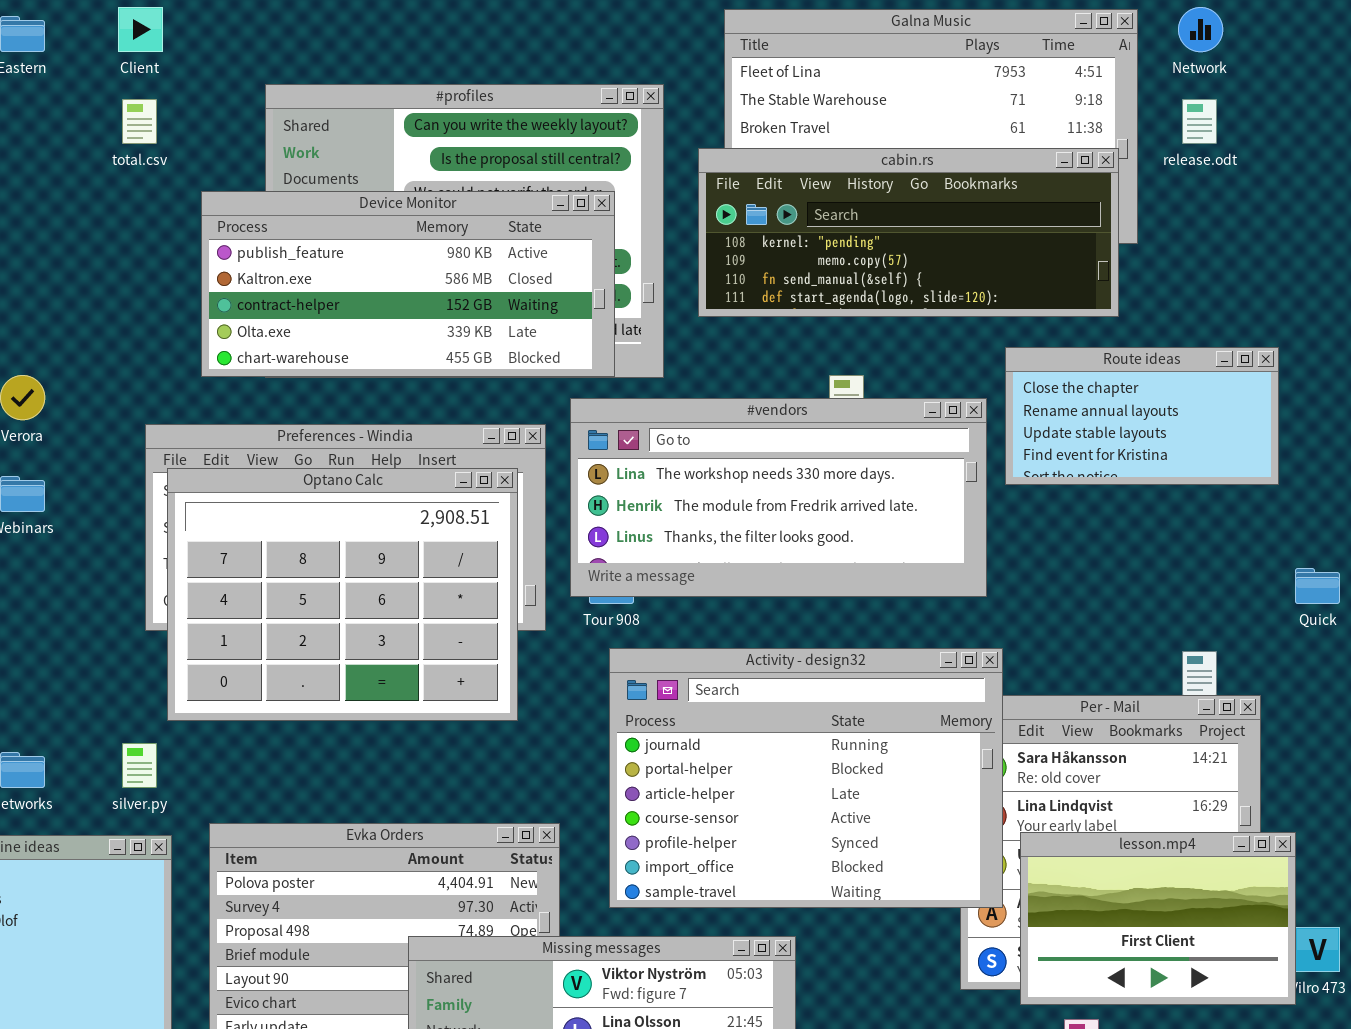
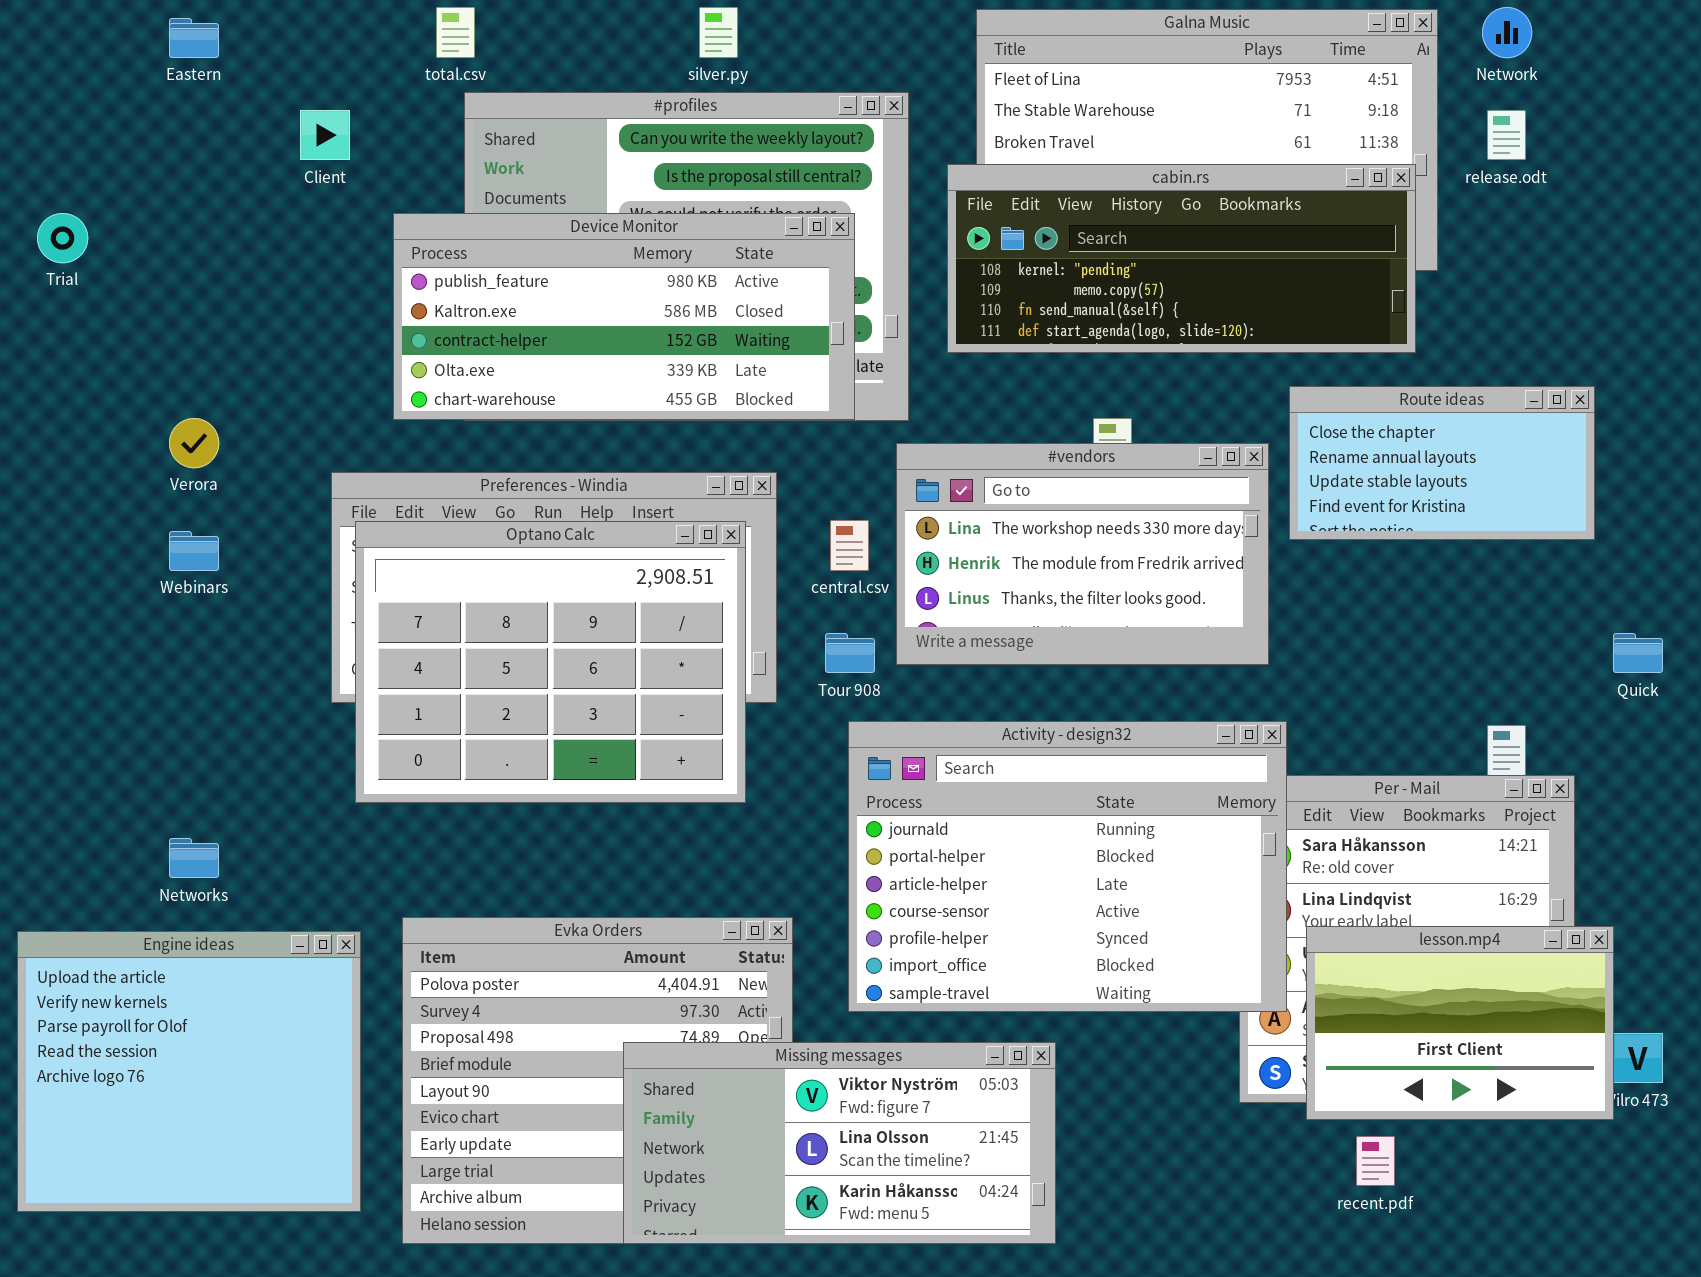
Client: [118,7,163,52] -> [300,110,350,160], moved
total.csv: [122,99,157,144] -> [436,7,475,58], moved
#vendors: [570,398,987,597] -> [896,443,1269,665], resized
silver.py: [122,743,157,788] -> [699,7,738,58], moved

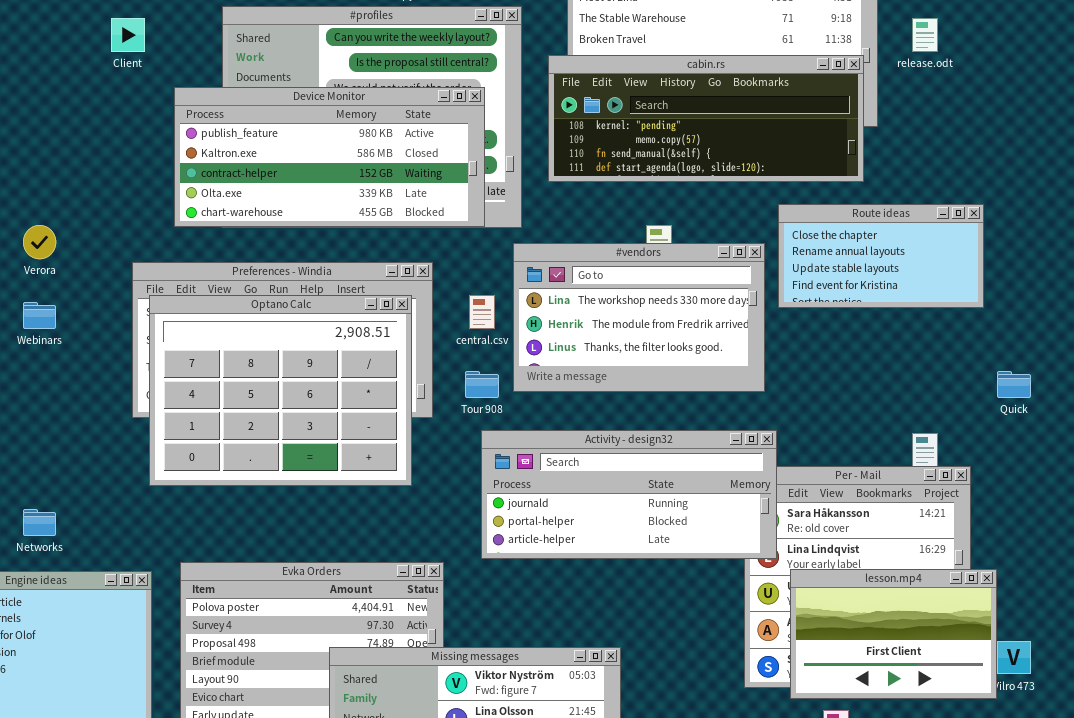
Activity - design32: [848,721,1287,1012] -> [481,430,777,559], resized

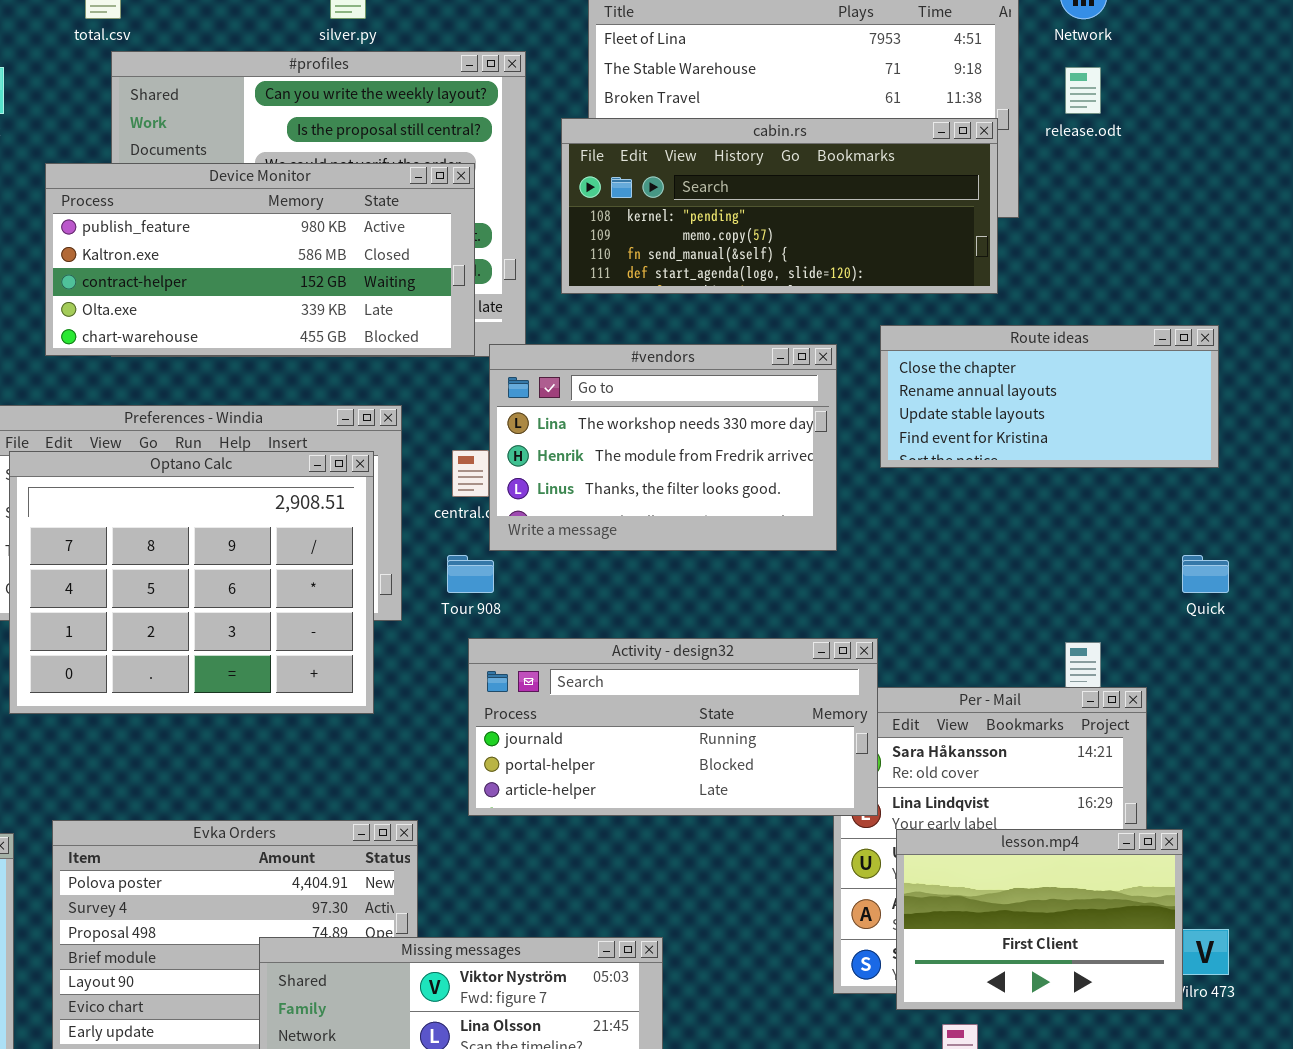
Route ideas: [778,204,984,308] -> [880,325,1219,468], resized
#vendors: [513,243,765,392] -> [489,344,837,551], moved

